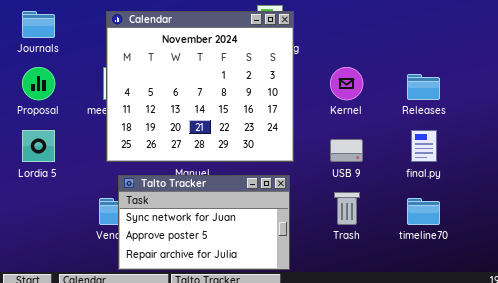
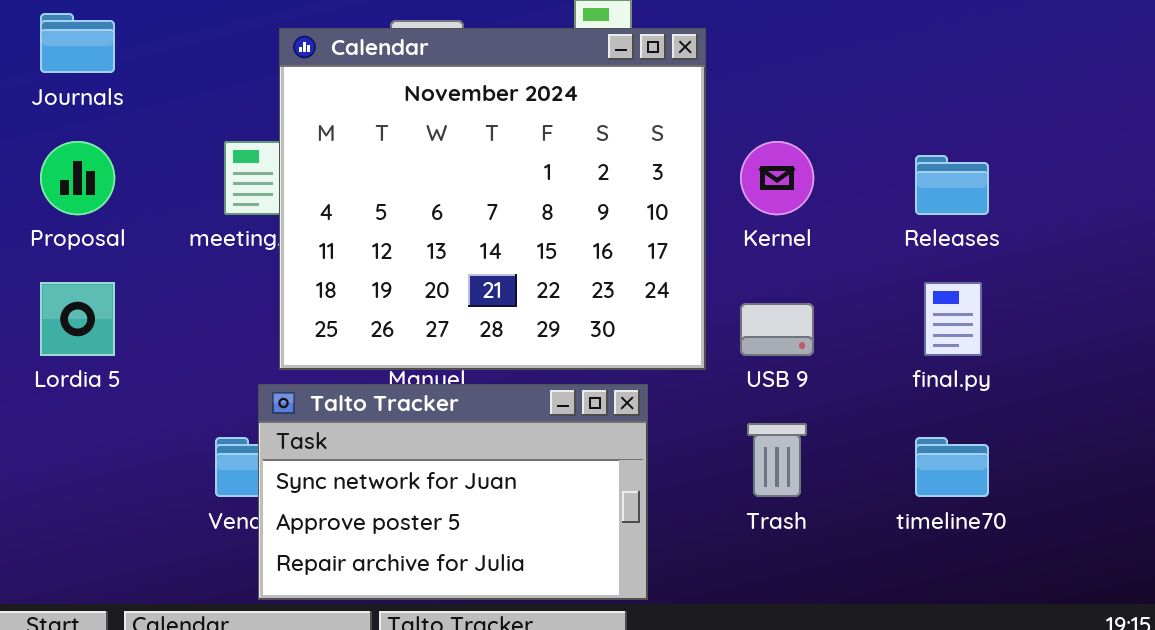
Calendar: [106,11,294,162] -> [279,28,706,370], moved

